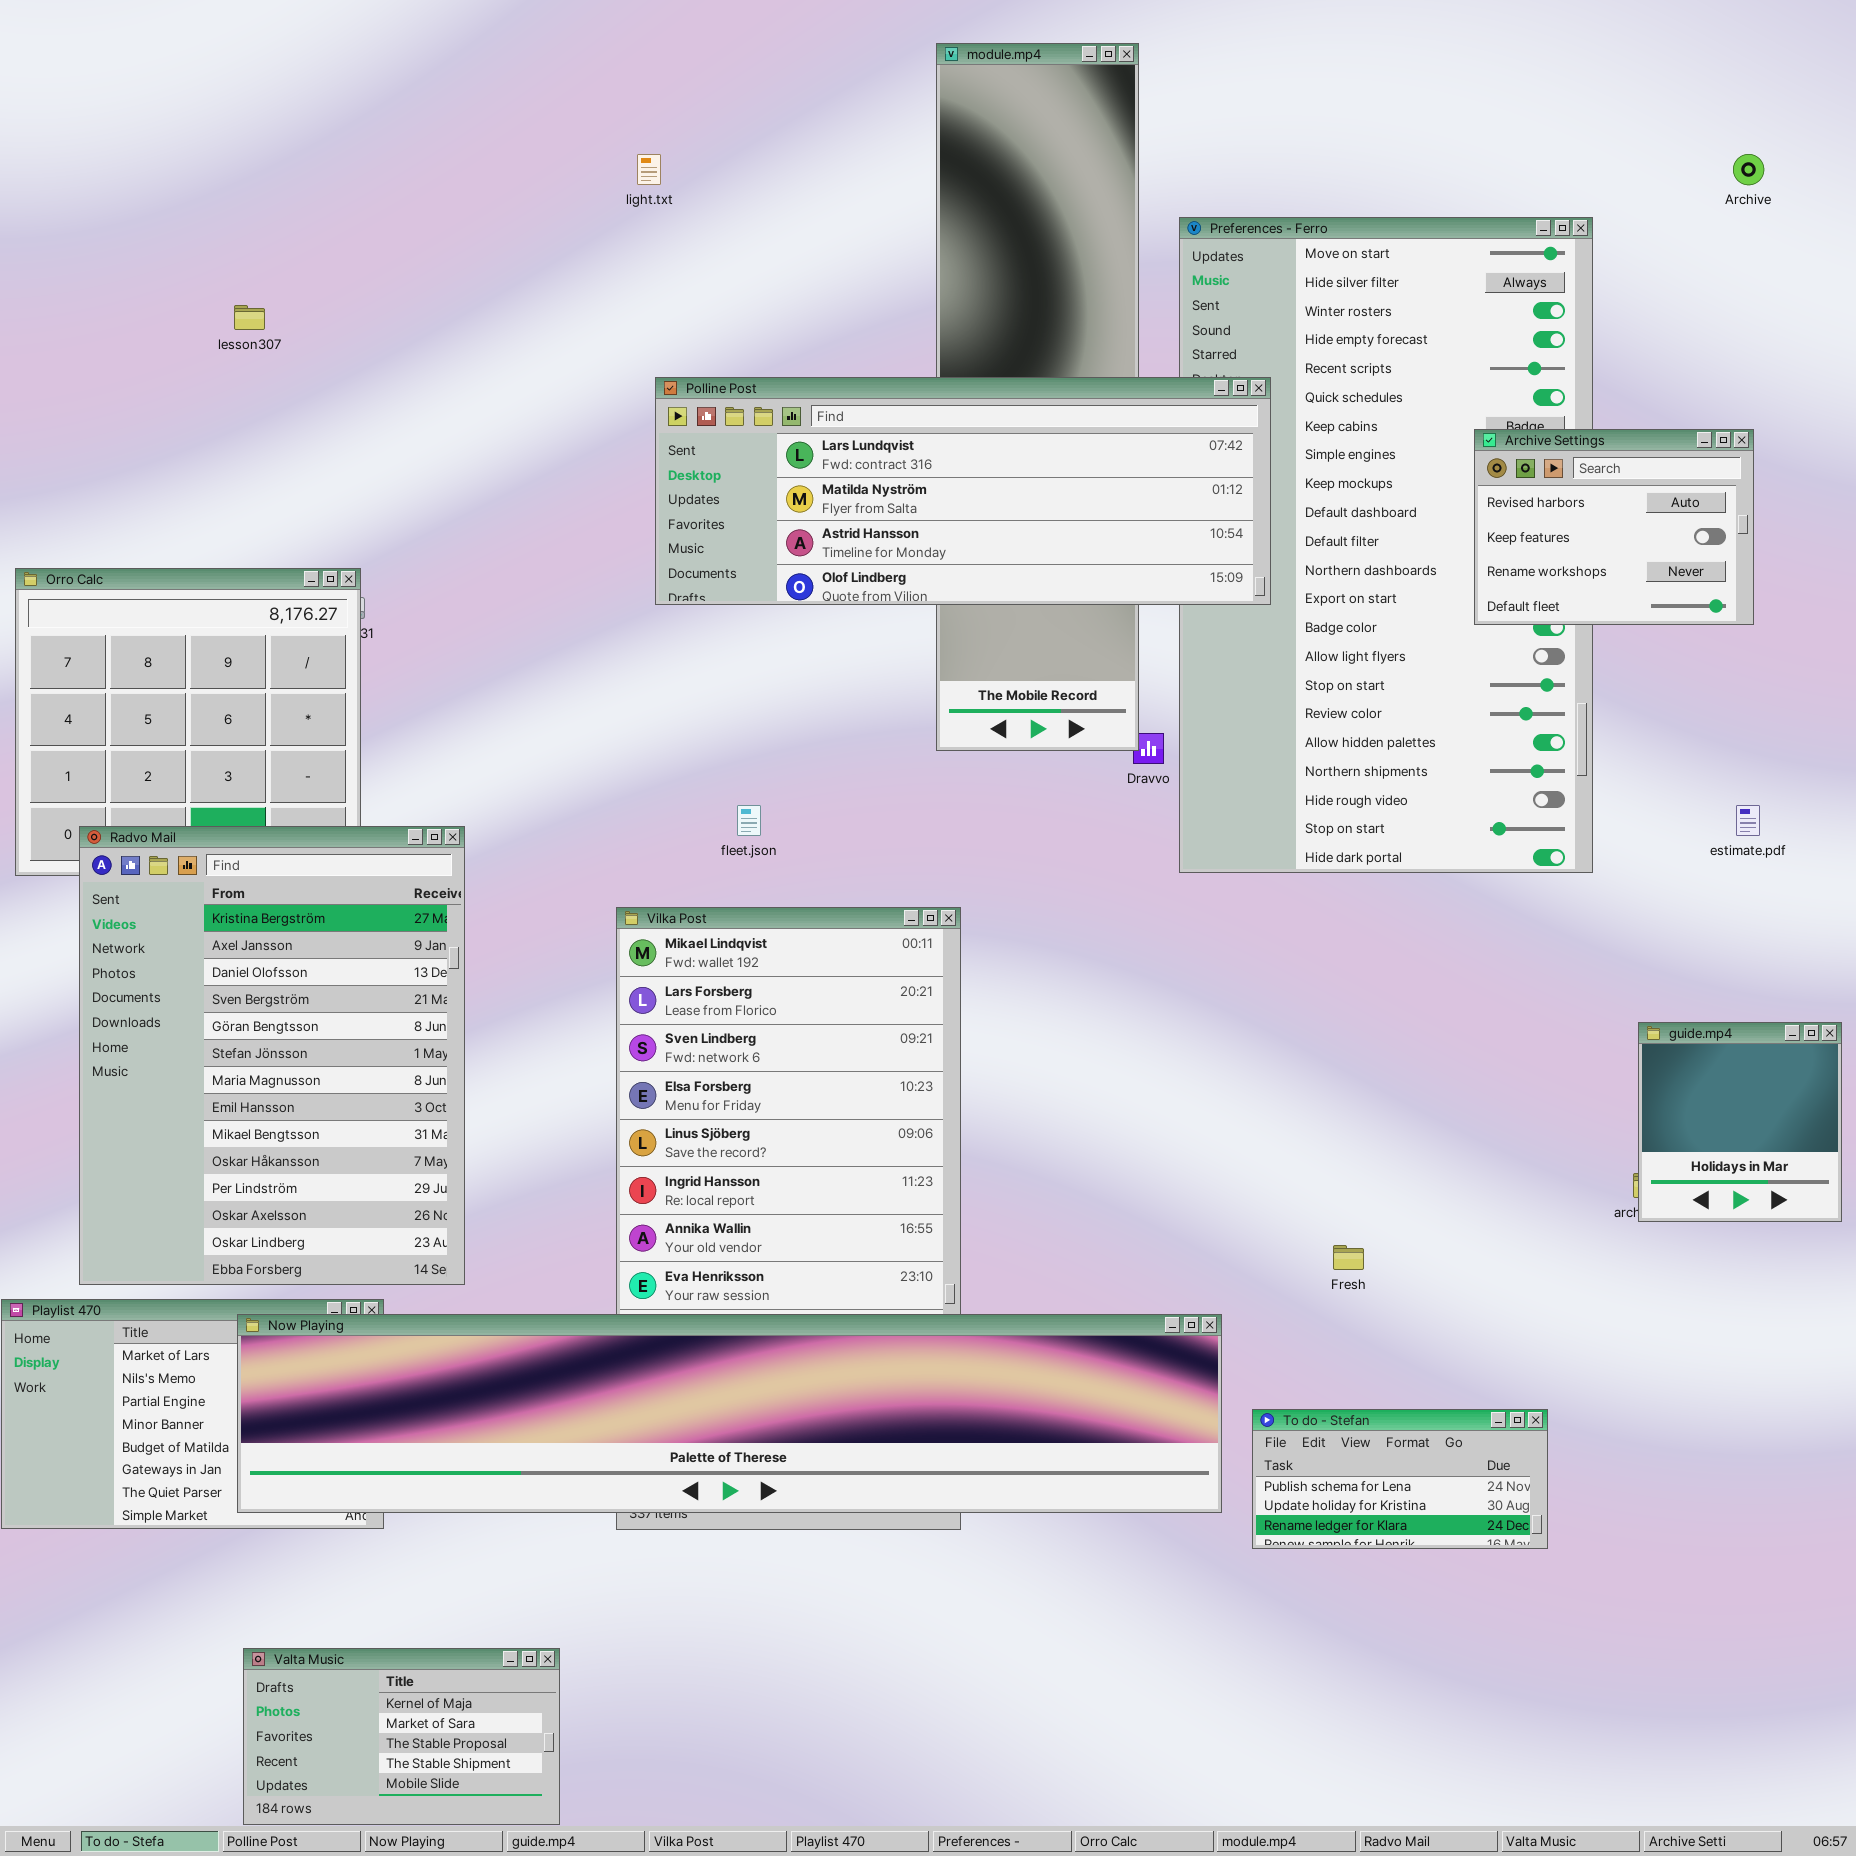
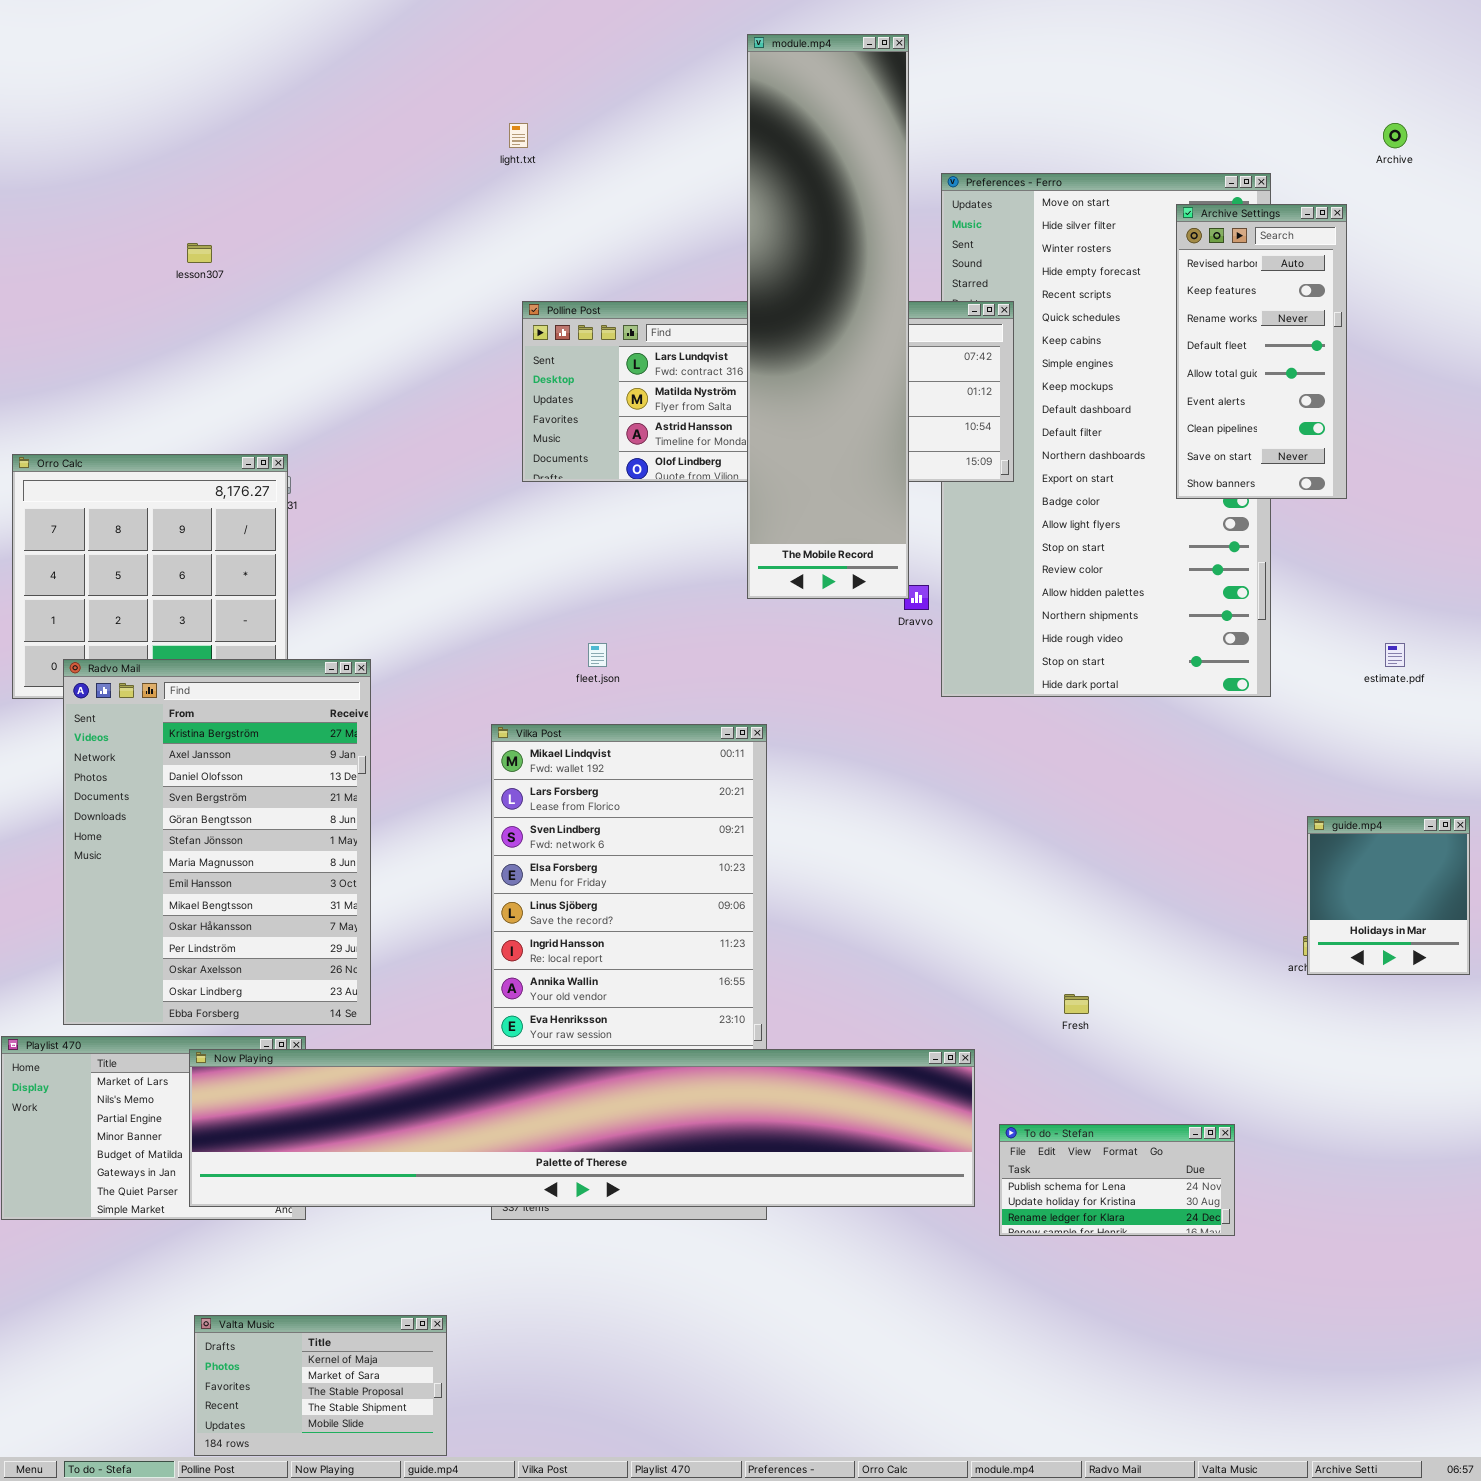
module.mp4: [936,43,1139,751] -> [747,34,909,599], raised
Archive Settings: [1474,429,1754,625] -> [1176,204,1347,499], resized

